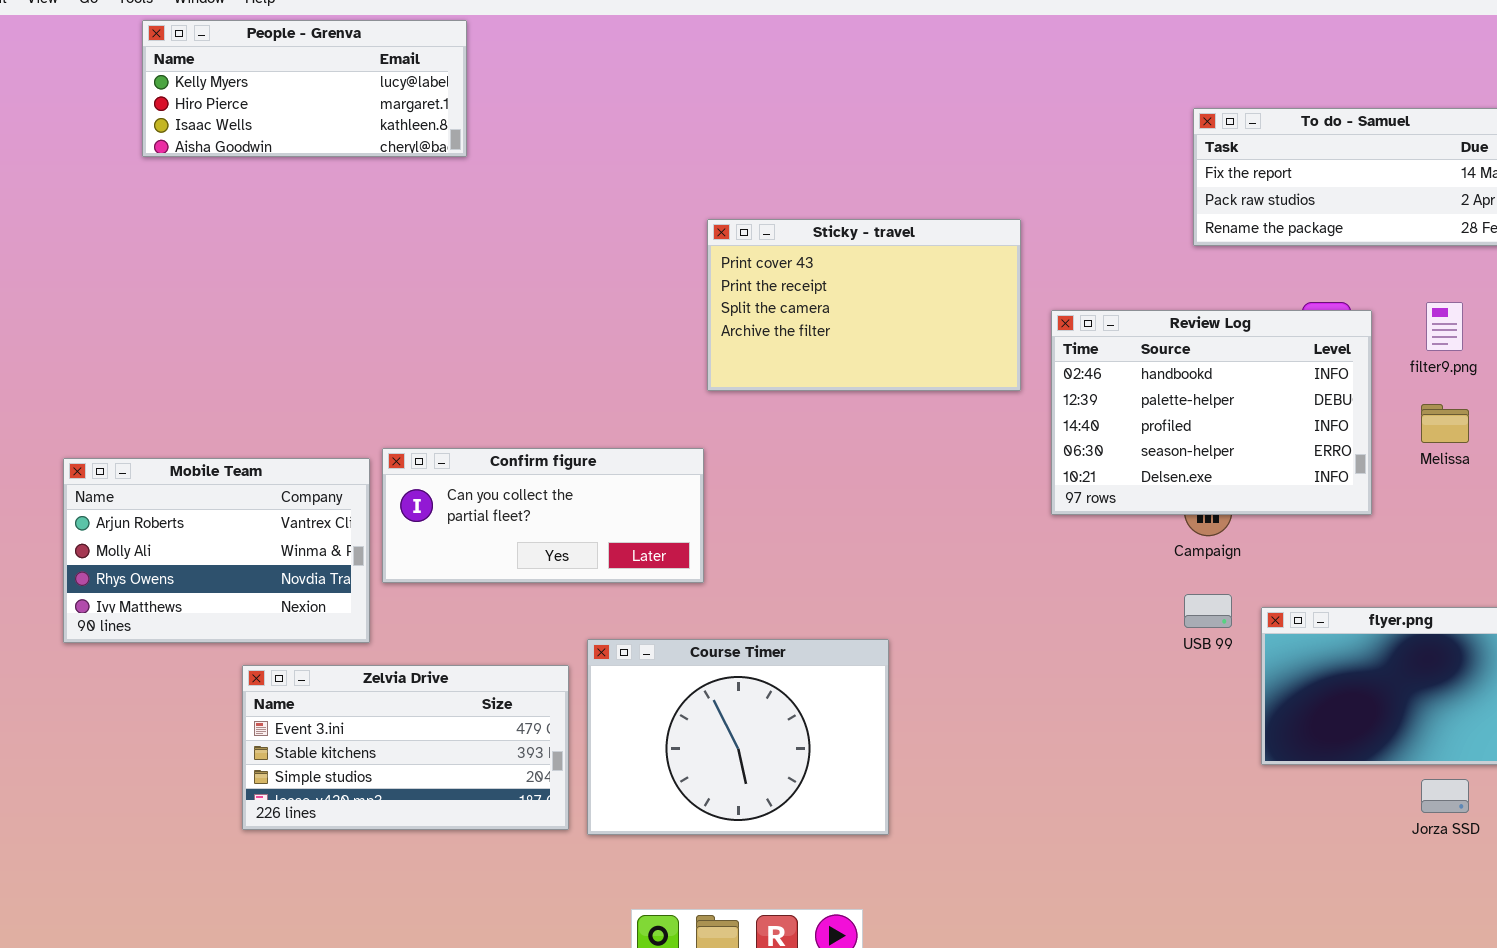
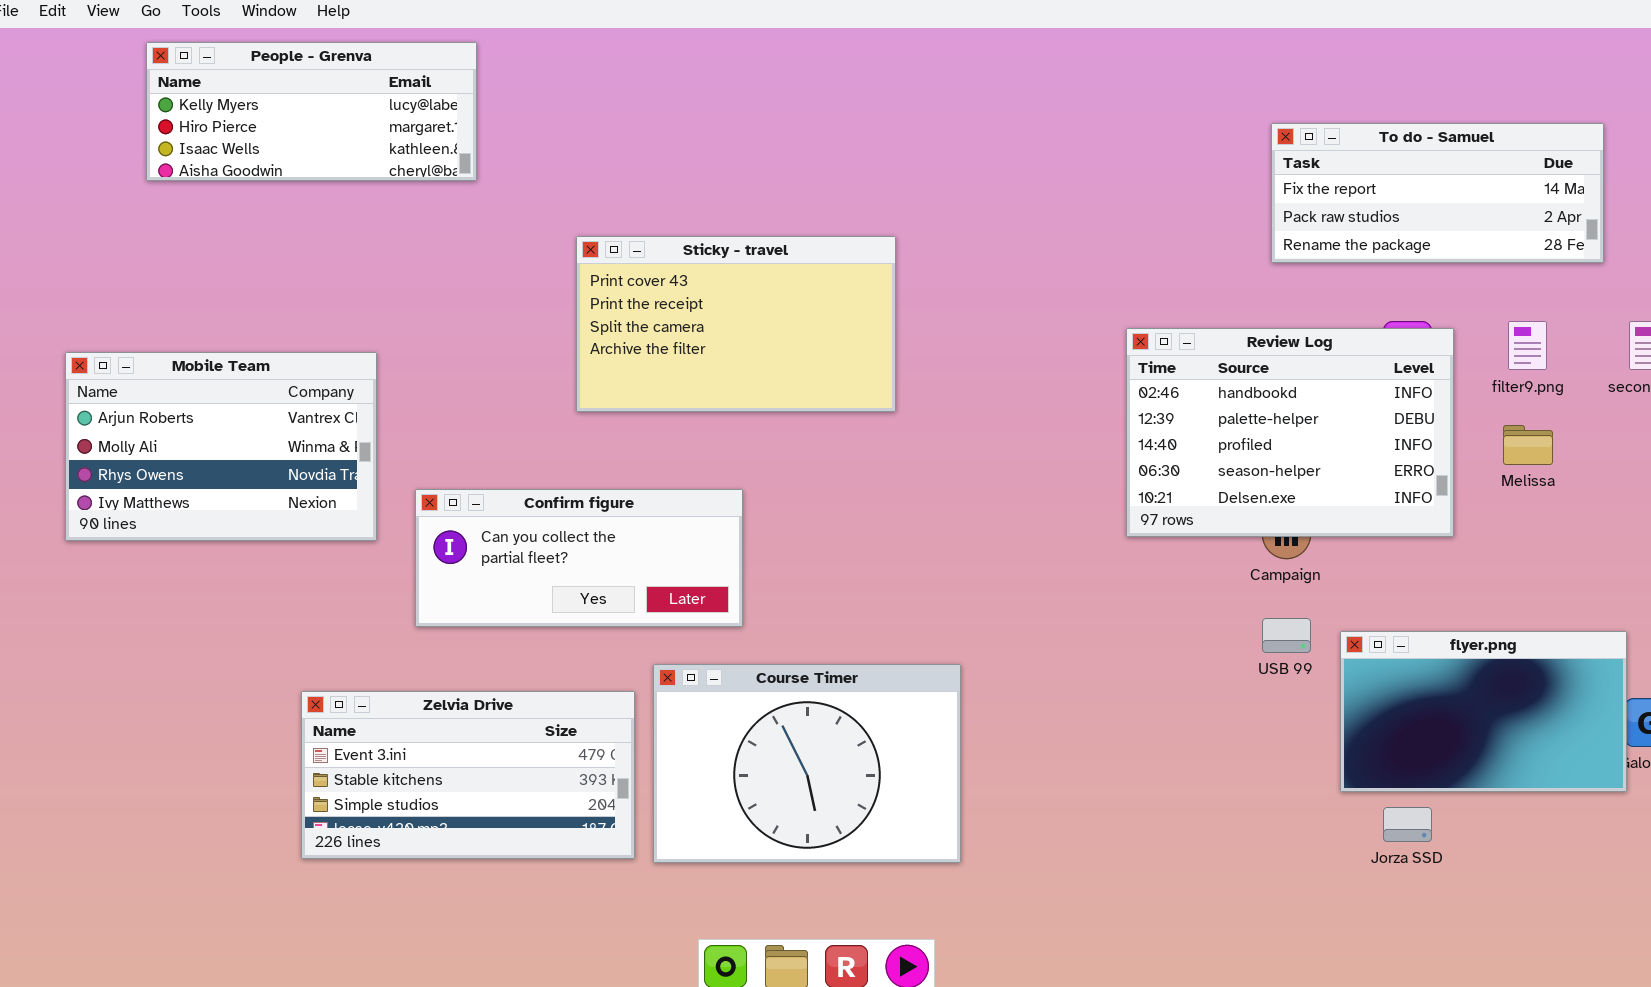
People - Grenva: [142,20,467,157] -> [146,42,477,181], moved
Sticky - travel: [707,219,1021,391] -> [576,236,896,412], moved
Confirm figure: [382,448,704,583] -> [415,489,743,627], moved
Mobile Team: [63,458,370,643] -> [65,352,377,541], moved
Jorza SSD: [1421,779,1469,813] -> [1383,807,1432,842], moved

